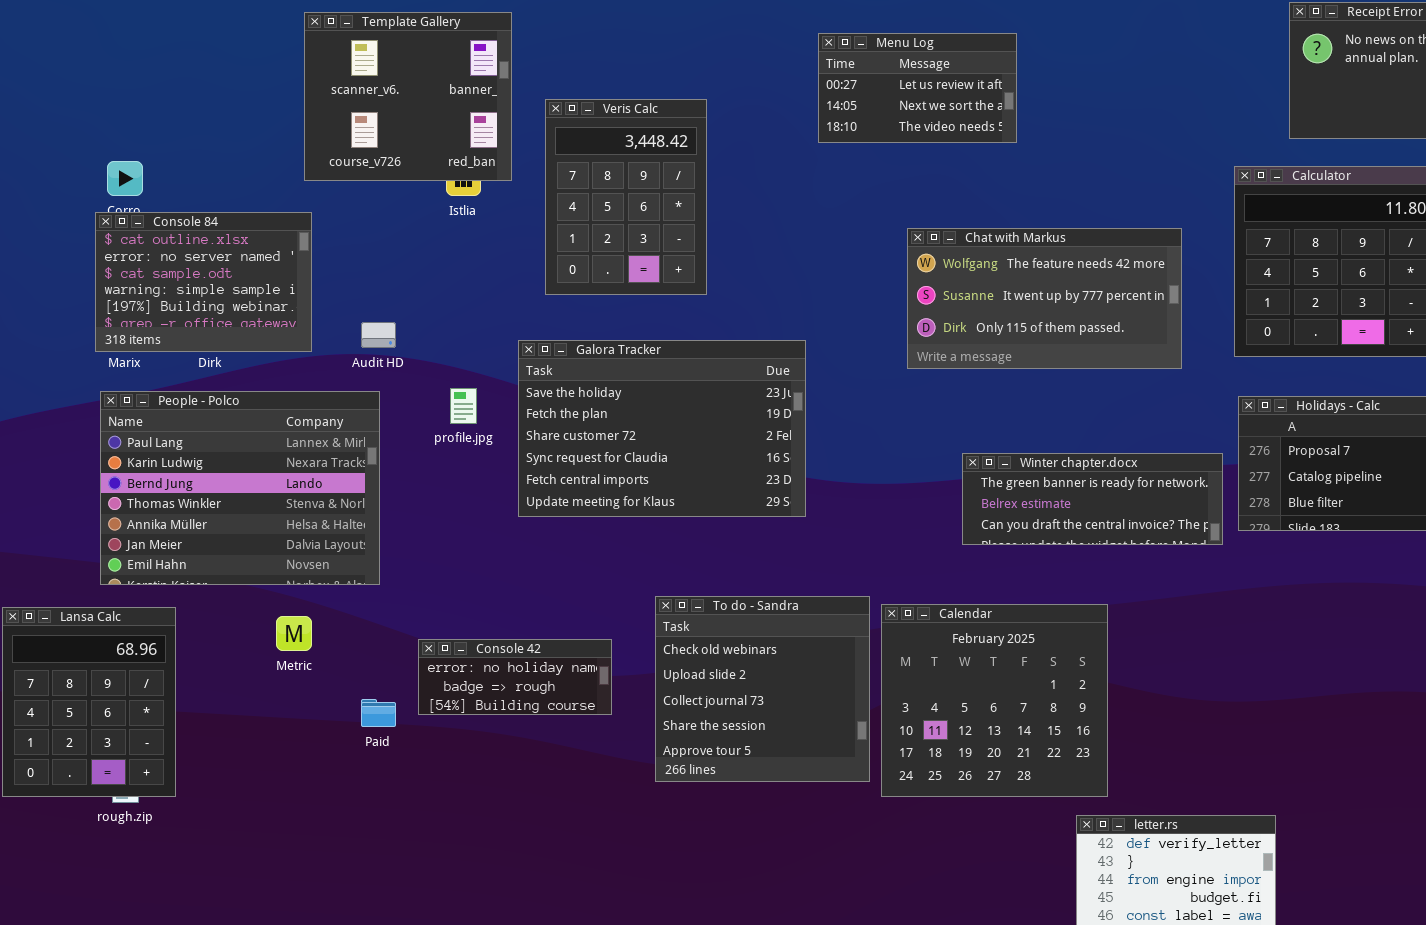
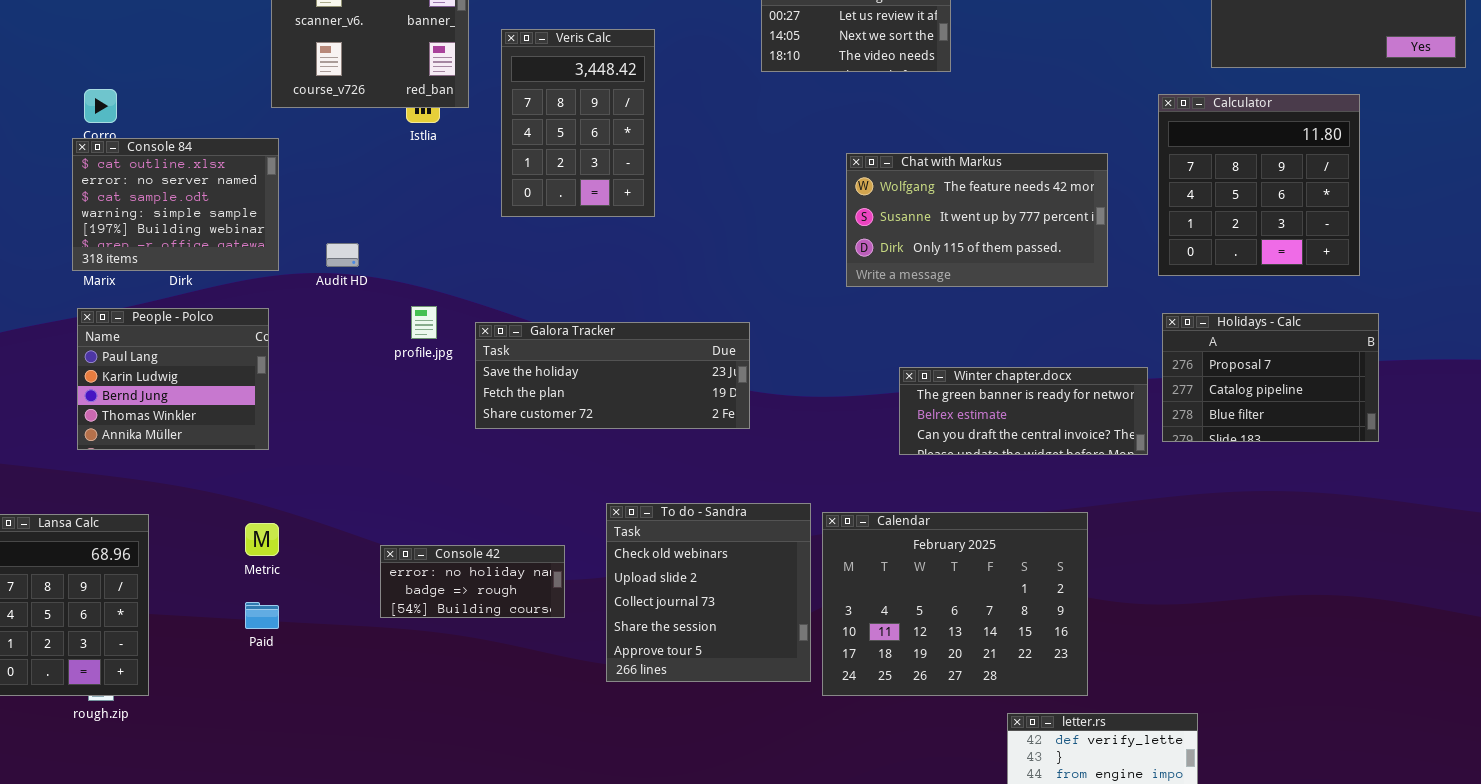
Galora Tracker: [518,340,806,517] -> [475,322,750,429], resized
People - Polco: [100,391,380,585] -> [77,308,269,450], resized
Calendar: [881,604,1108,797] -> [822,512,1088,696], resized
Paid: [361,699,396,727] -> [245,602,279,629], moved

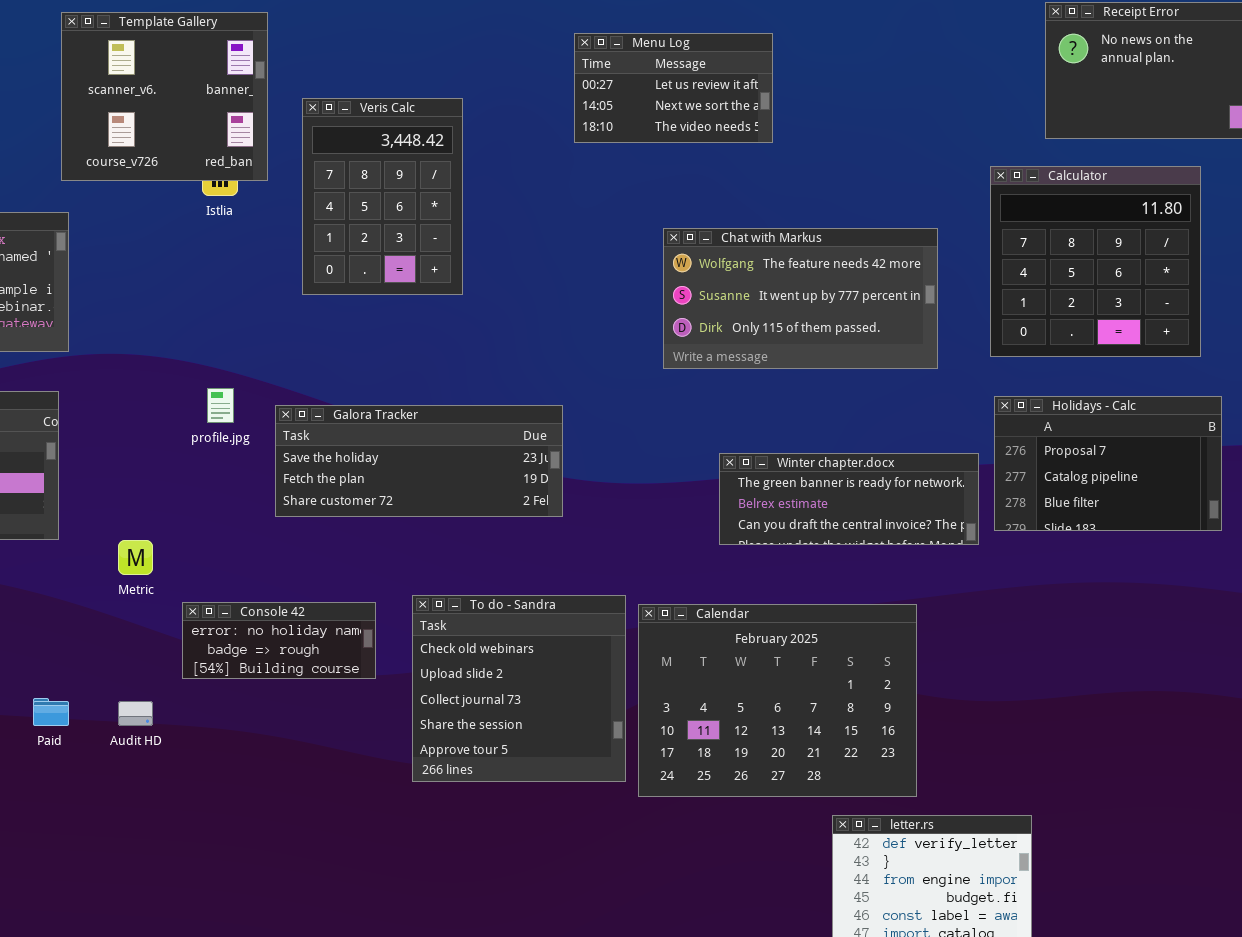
Audit HD: [326,243,359,267] -> [118,701,153,726], moved
Metric: [245,523,279,556] -> [118,540,153,575], moved
Console 42: [380,545,565,618] -> [182,602,376,679], moved

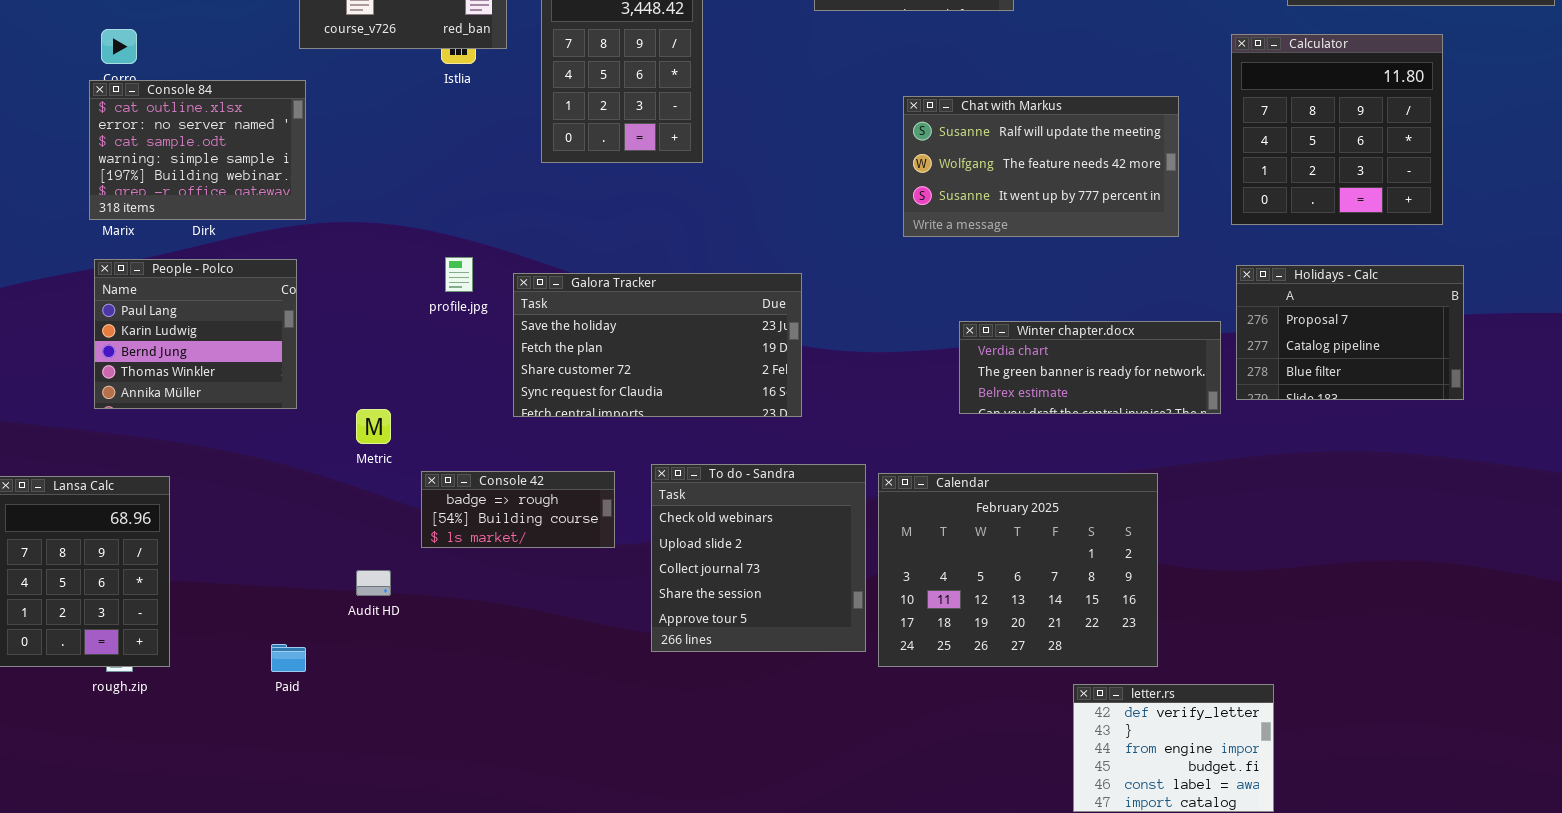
Chat with Markus: [663,228,938,369] -> [903,96,1179,237], scrolled up 1 row
Galora Tracker: [275,405,563,517] -> [513,273,802,417], resized
Winter chapter.docx: [719,453,979,545] -> [959,321,1221,414], scrolled up 1 row
Console 42: [182,602,376,679] -> [421,471,615,548], scrolled down 1 row
Paid: [33,698,69,726] -> [271,644,306,672], moved

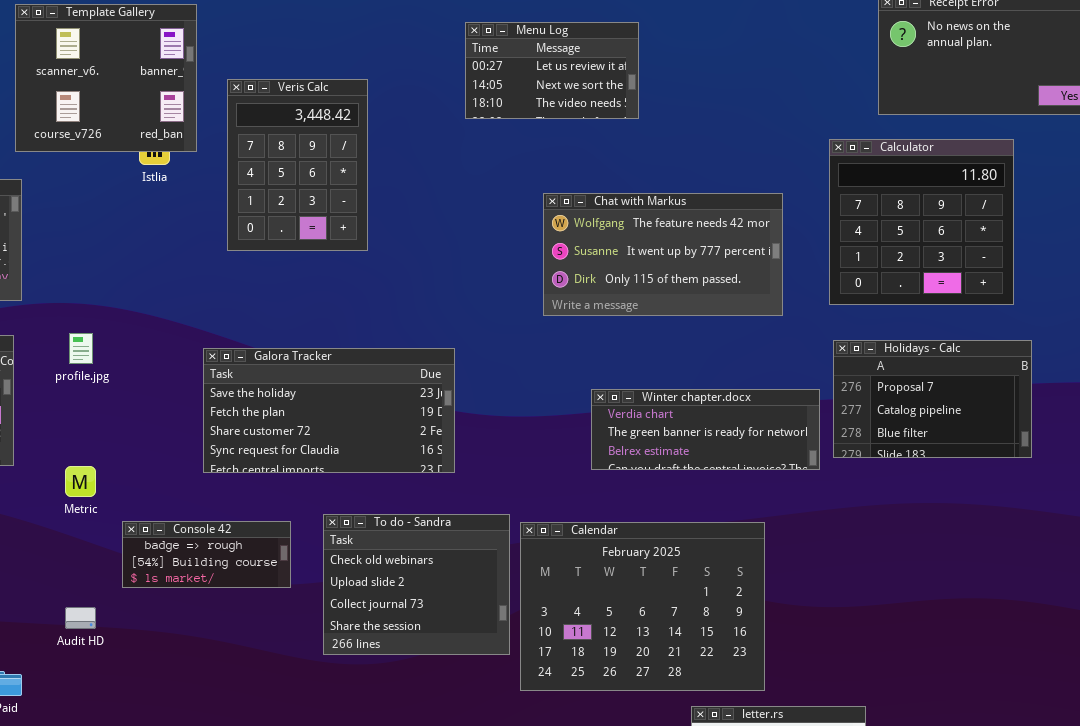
Chat with Markus: [903,96,1179,237] -> [543,193,783,316], scrolled down 1 row
profile.jpg: [445,257,473,292] -> [69,333,93,364], moved
To do - Sandra: [651,464,866,652] -> [323,514,510,655], resized

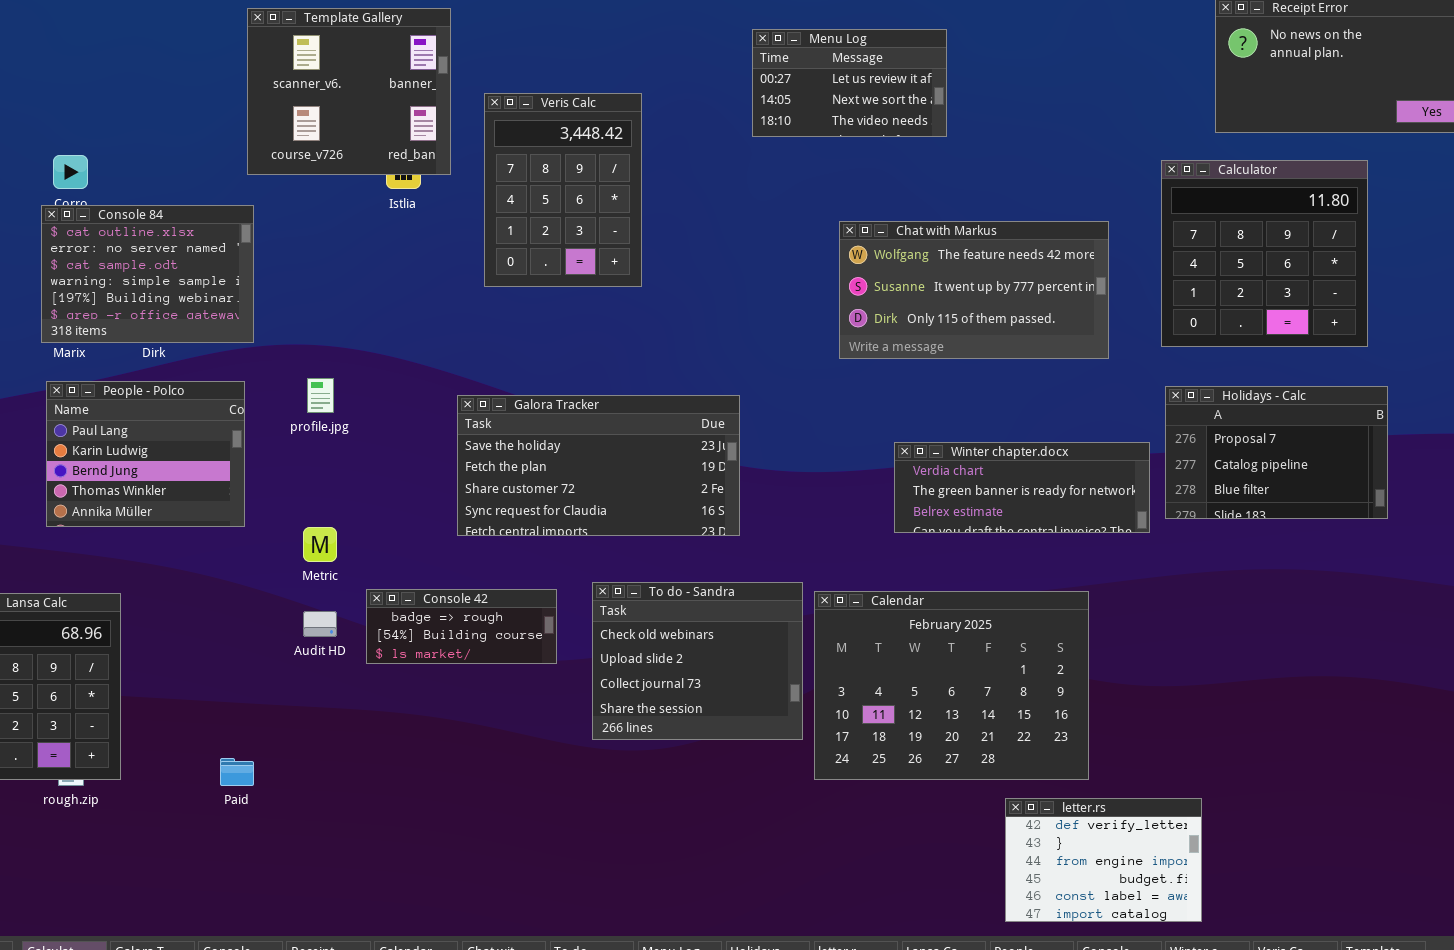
Audit HD: [65,607,96,629] -> [303,611,337,637], moved

